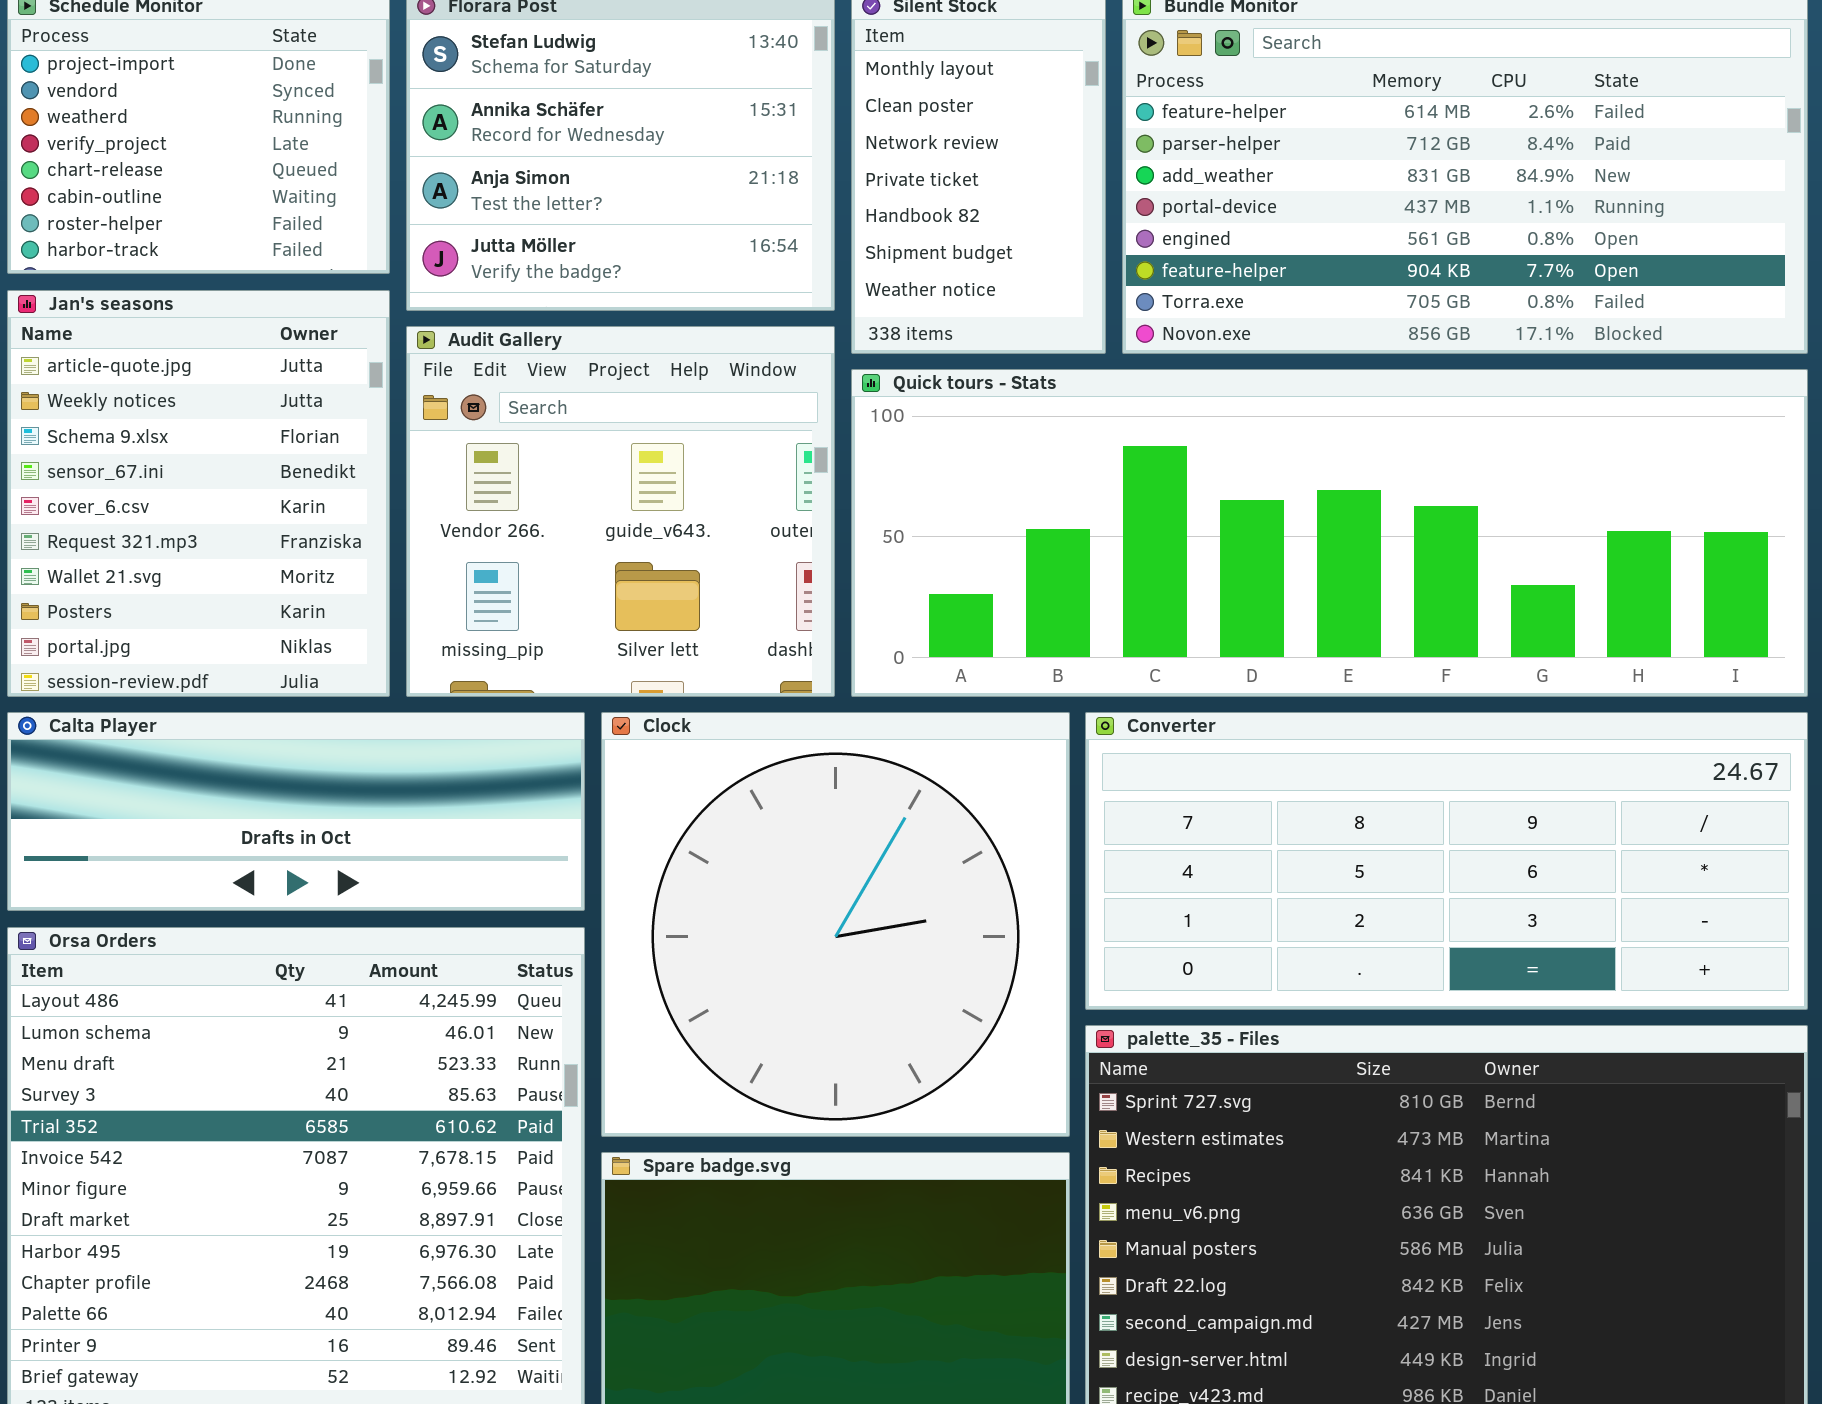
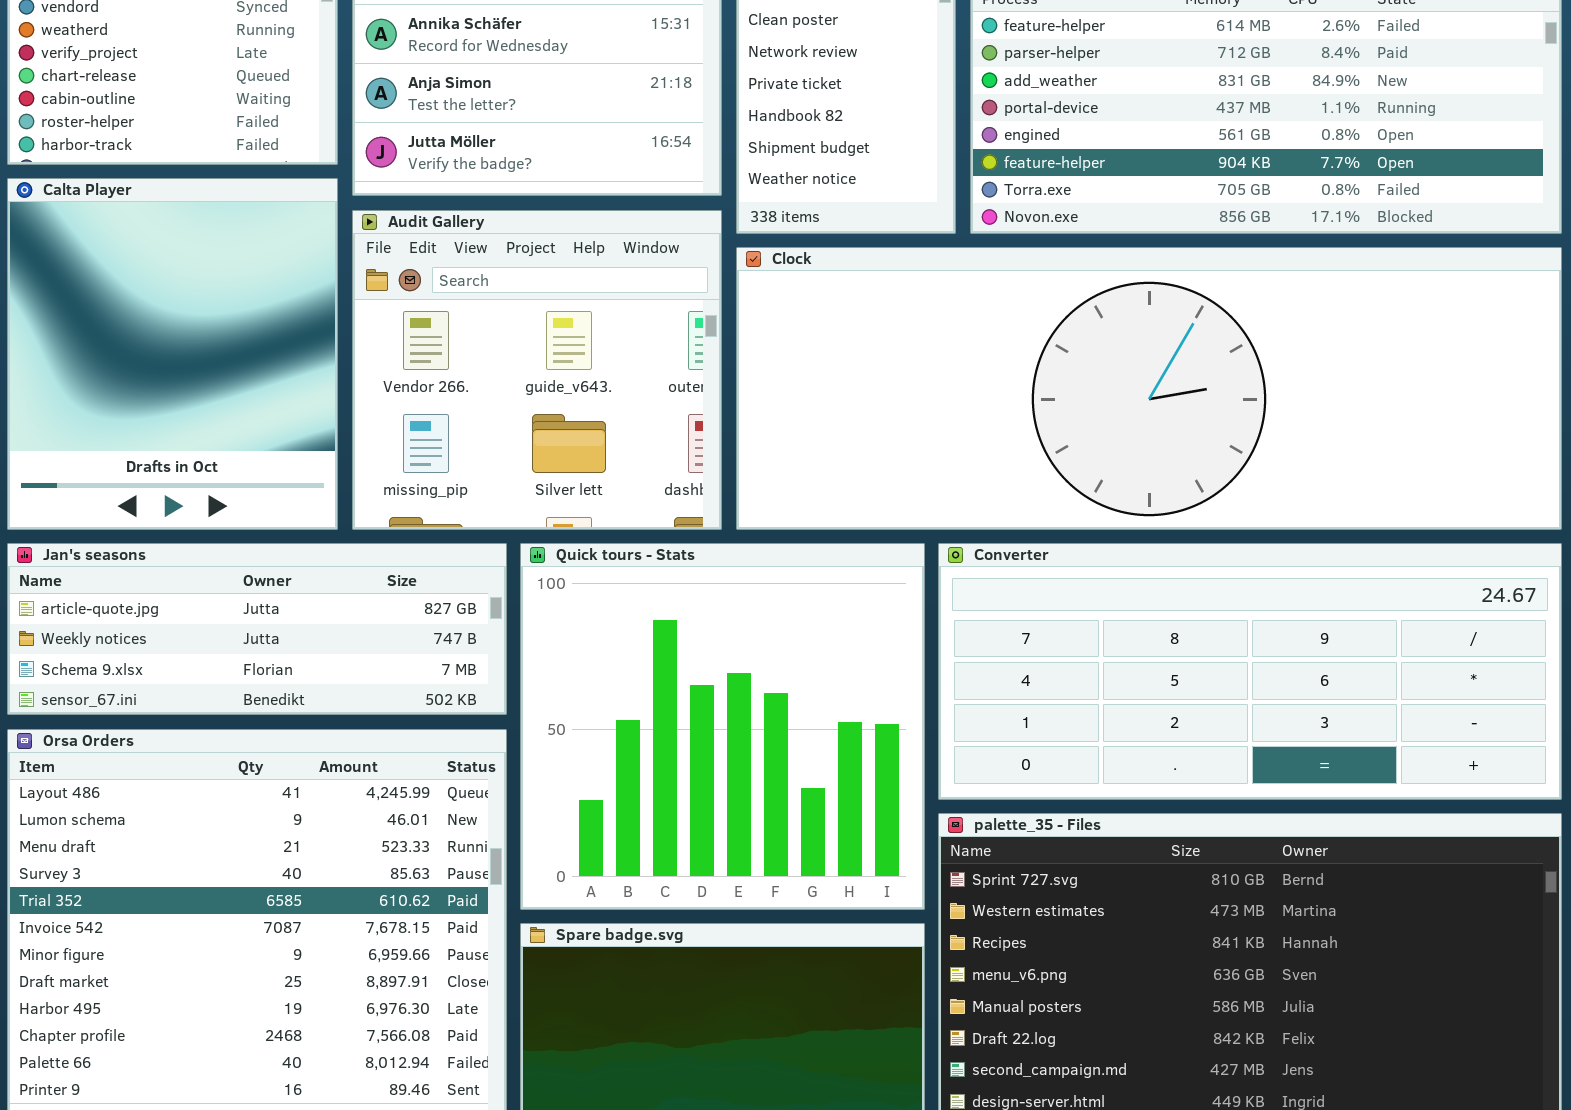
Jan's seasons: [7,290,390,697] -> [7,543,507,715], moved, resized
Quick tours - Stats: [851,369,1808,697] -> [520,543,925,910], moved, resized
Calta Player: [7,712,585,911] -> [7,178,338,530], moved, resized
Clock: [601,712,1070,1137] -> [736,247,1562,530], moved, resized

